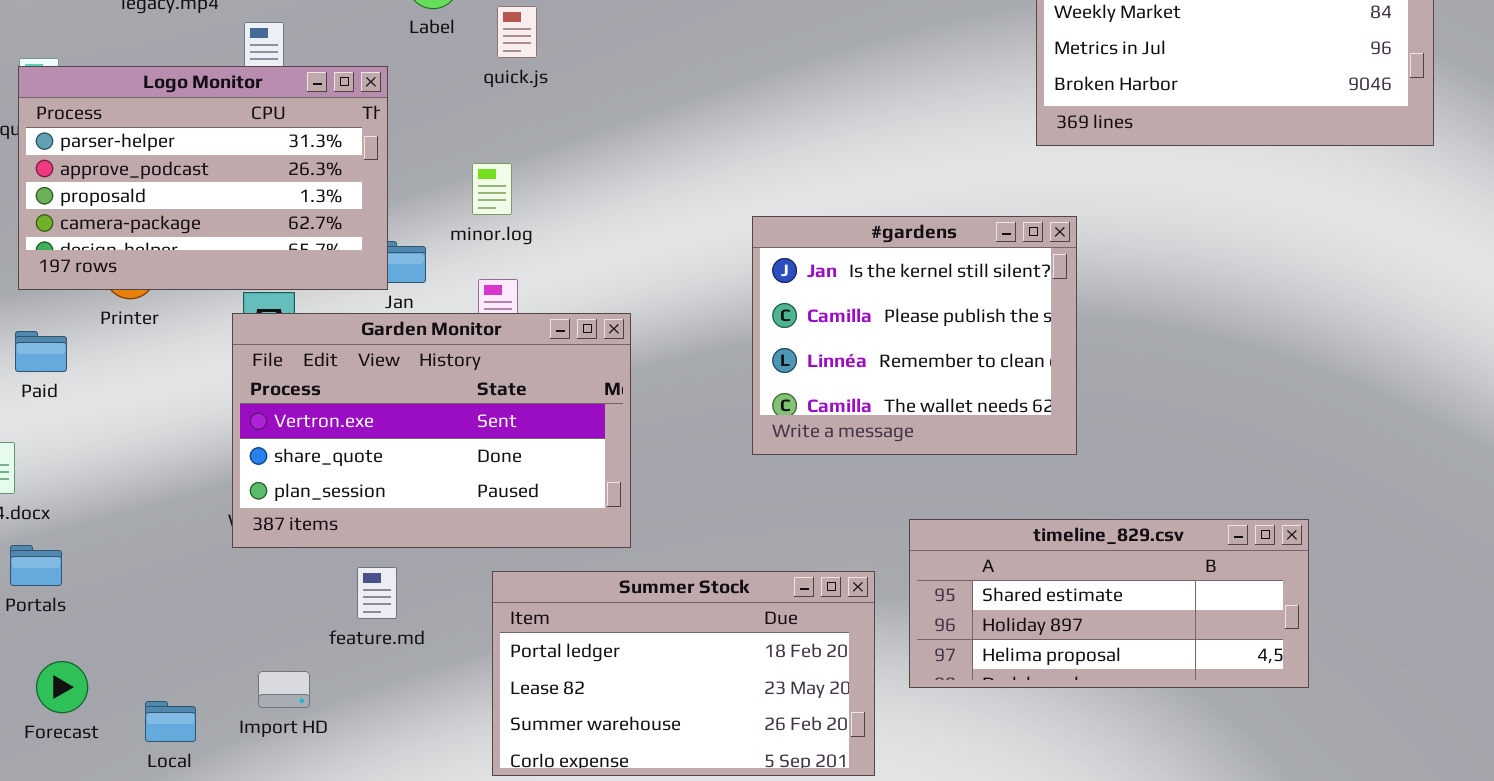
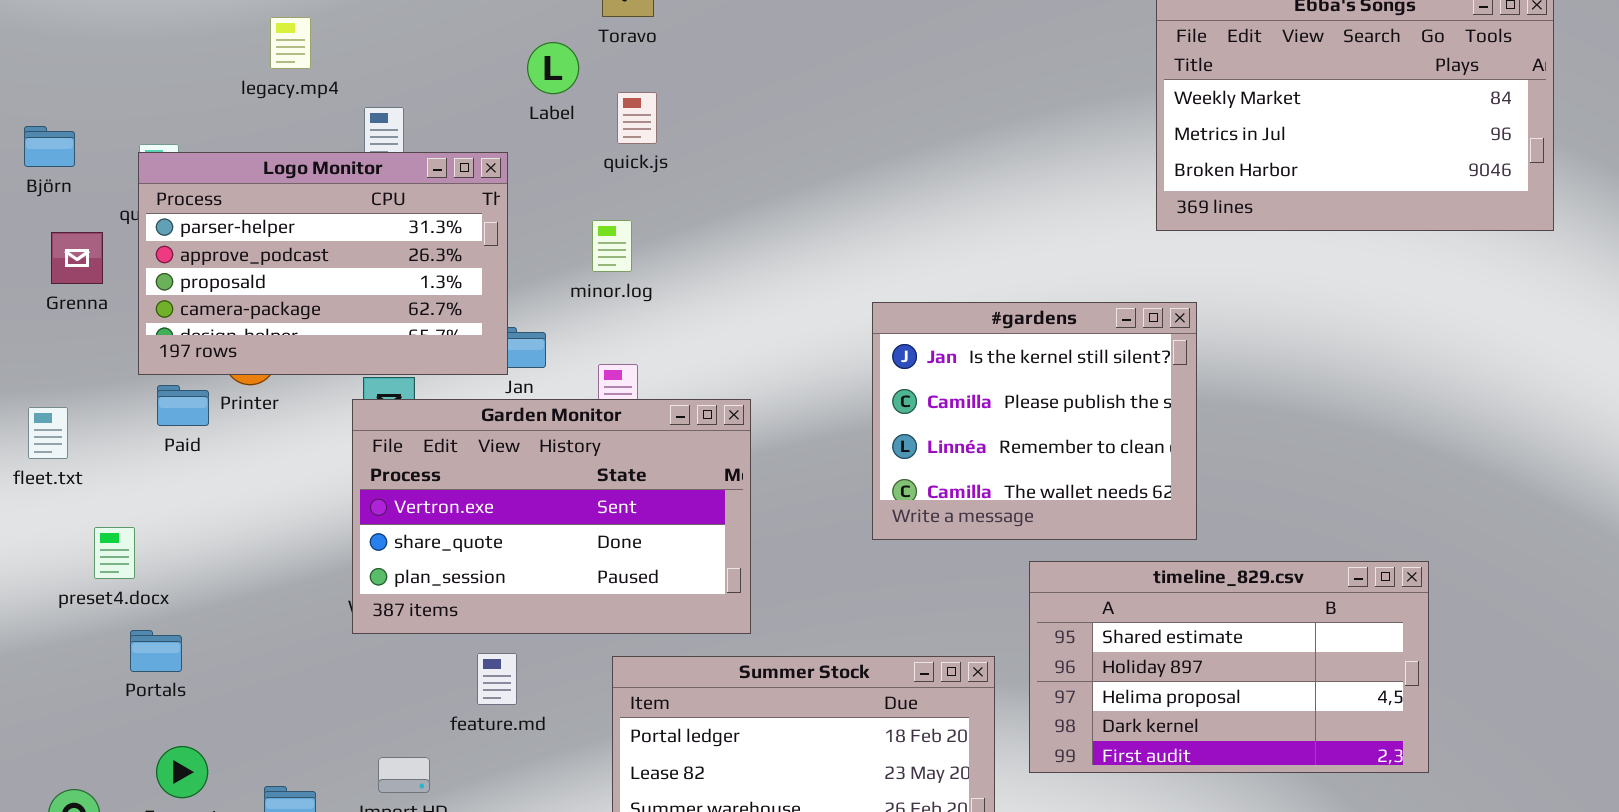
minor.log: [472,163,512,215] -> [592,220,632,272], moved
Paid: [15,331,67,372] -> [157,385,209,426], moved
timeline_829.csv: [909,519,1309,688] -> [1029,561,1429,773], resized

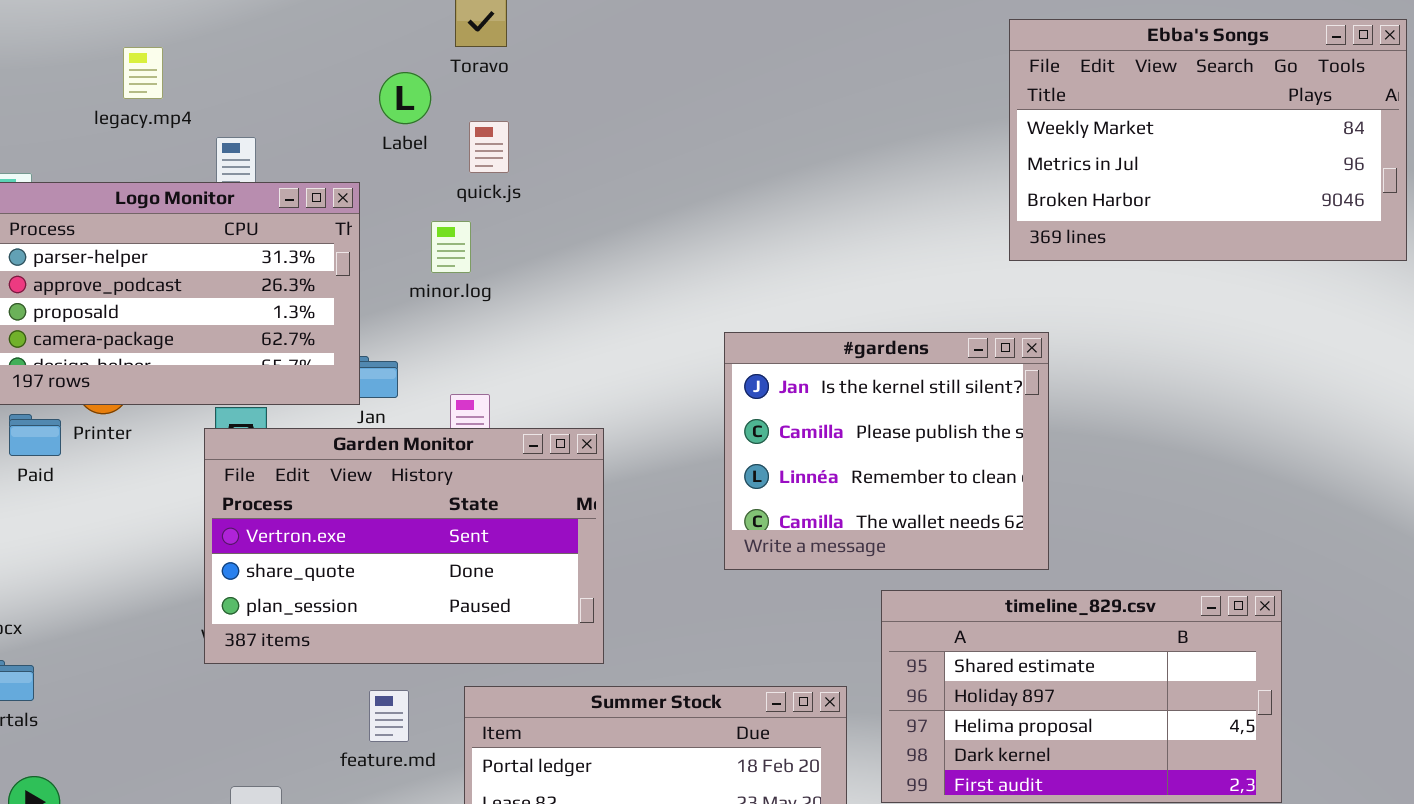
minor.log: [592,220,632,272] -> [431,221,471,273], moved
feature.md: [477,653,517,705] -> [369,690,409,742], moved

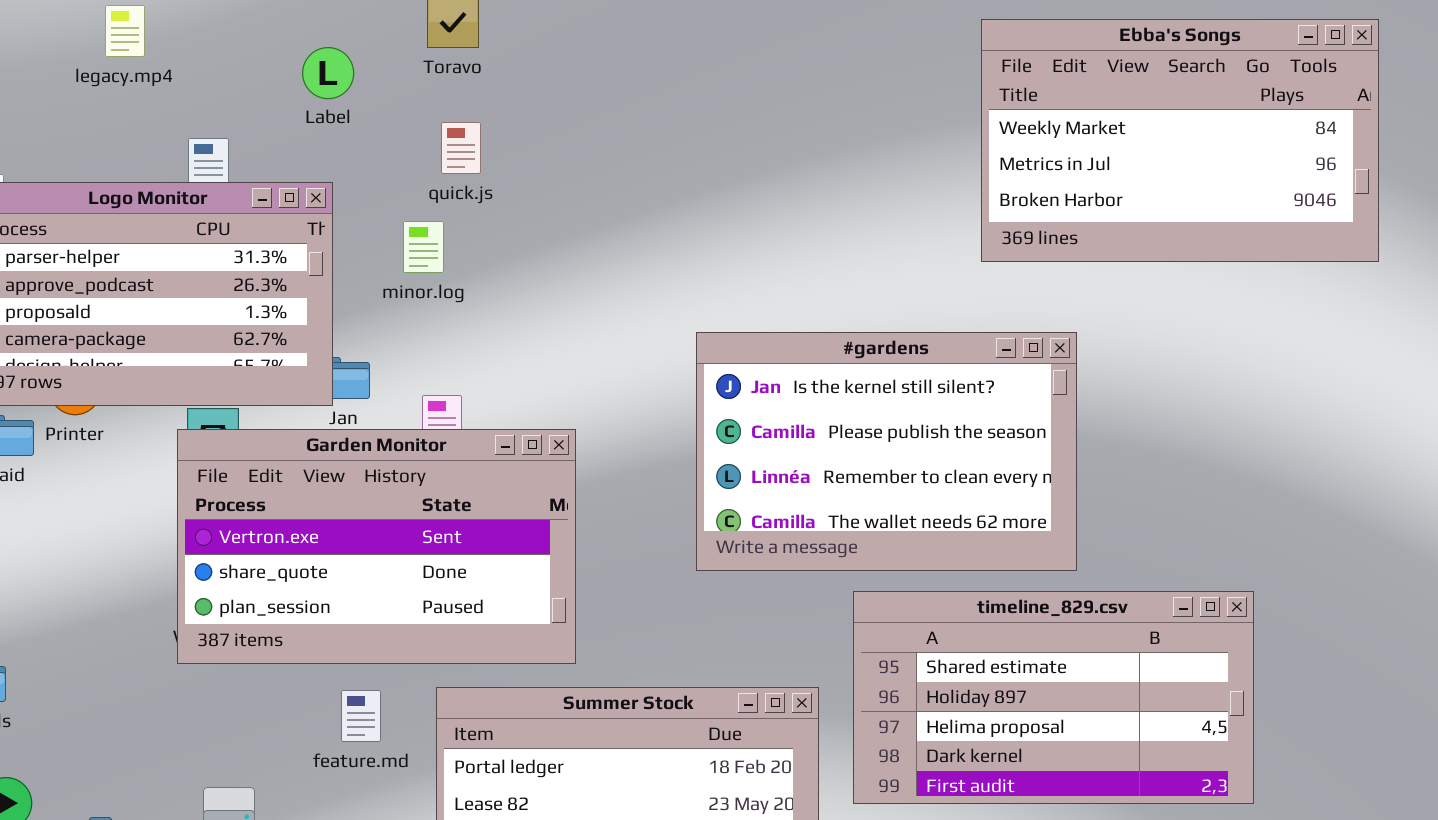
legacy.mp4: [123,47,163,99] -> [105,5,145,57], moved
Label: [379,72,431,124] -> [302,47,354,99], moved
#gardens: [724,332,1049,570] -> [696,332,1077,571], resized

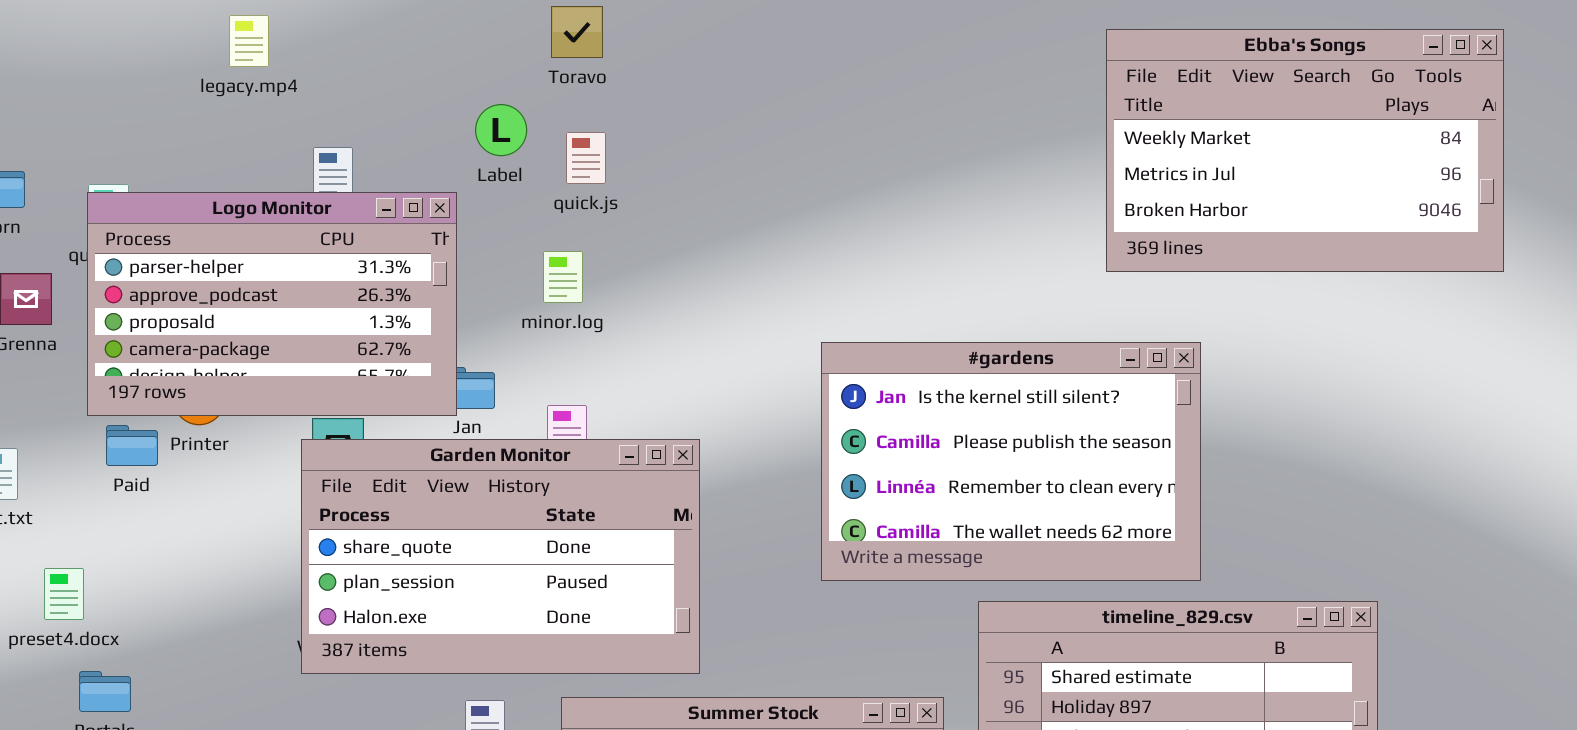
Label: [302,47,354,99] -> [475,104,527,156], moved
minor.log: [403,221,444,273] -> [543,251,583,303], moved
Garden Monitor: [177,429,576,664] -> [301,439,700,674], scrolled down 1 row

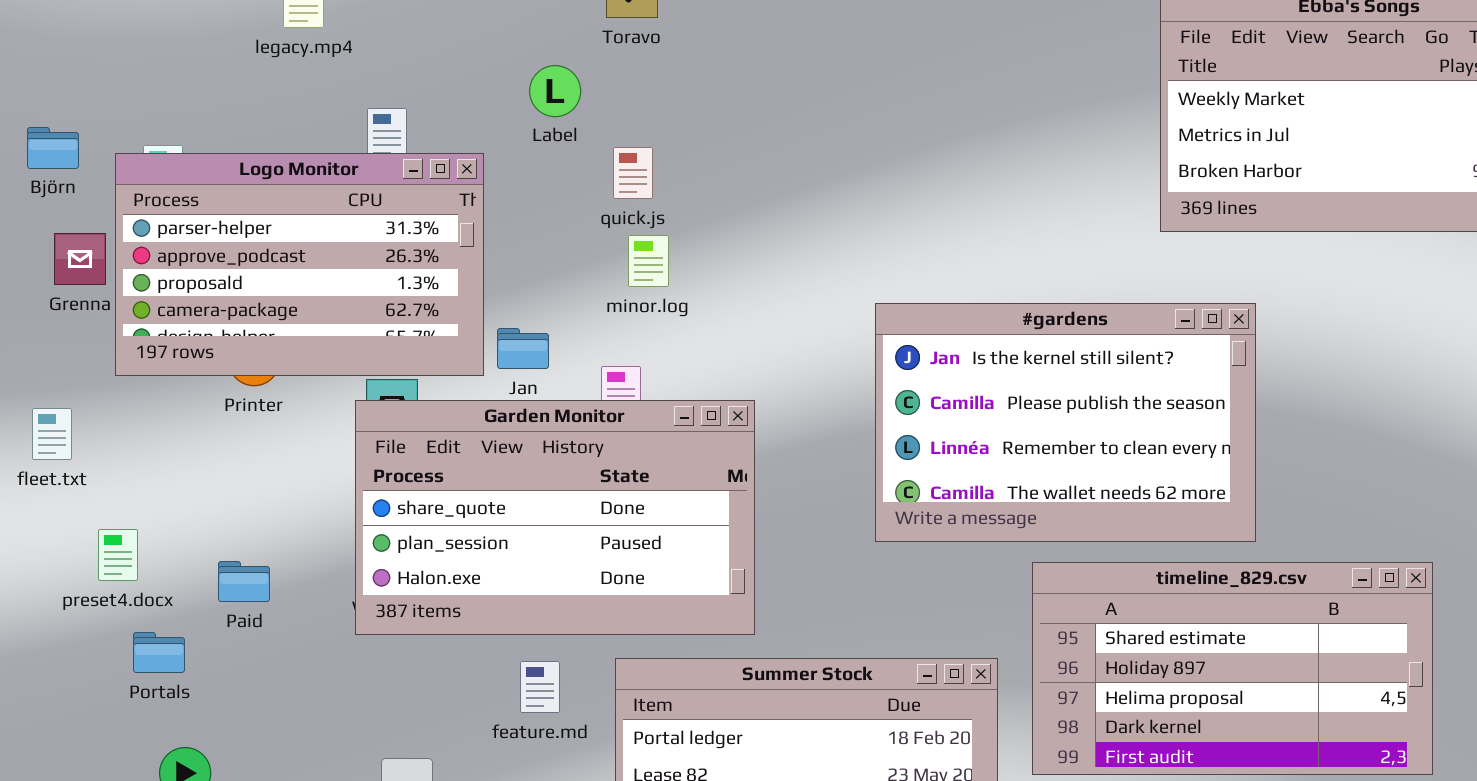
quick.js: [566,132,606,184] -> [613,147,653,199], moved
Logo Monitor: [87,192,457,416] -> [115,153,484,376], moved
minor.log: [543,251,583,303] -> [628,235,669,287], moved
Paid: [106,425,158,466] -> [218,561,270,602], moved

